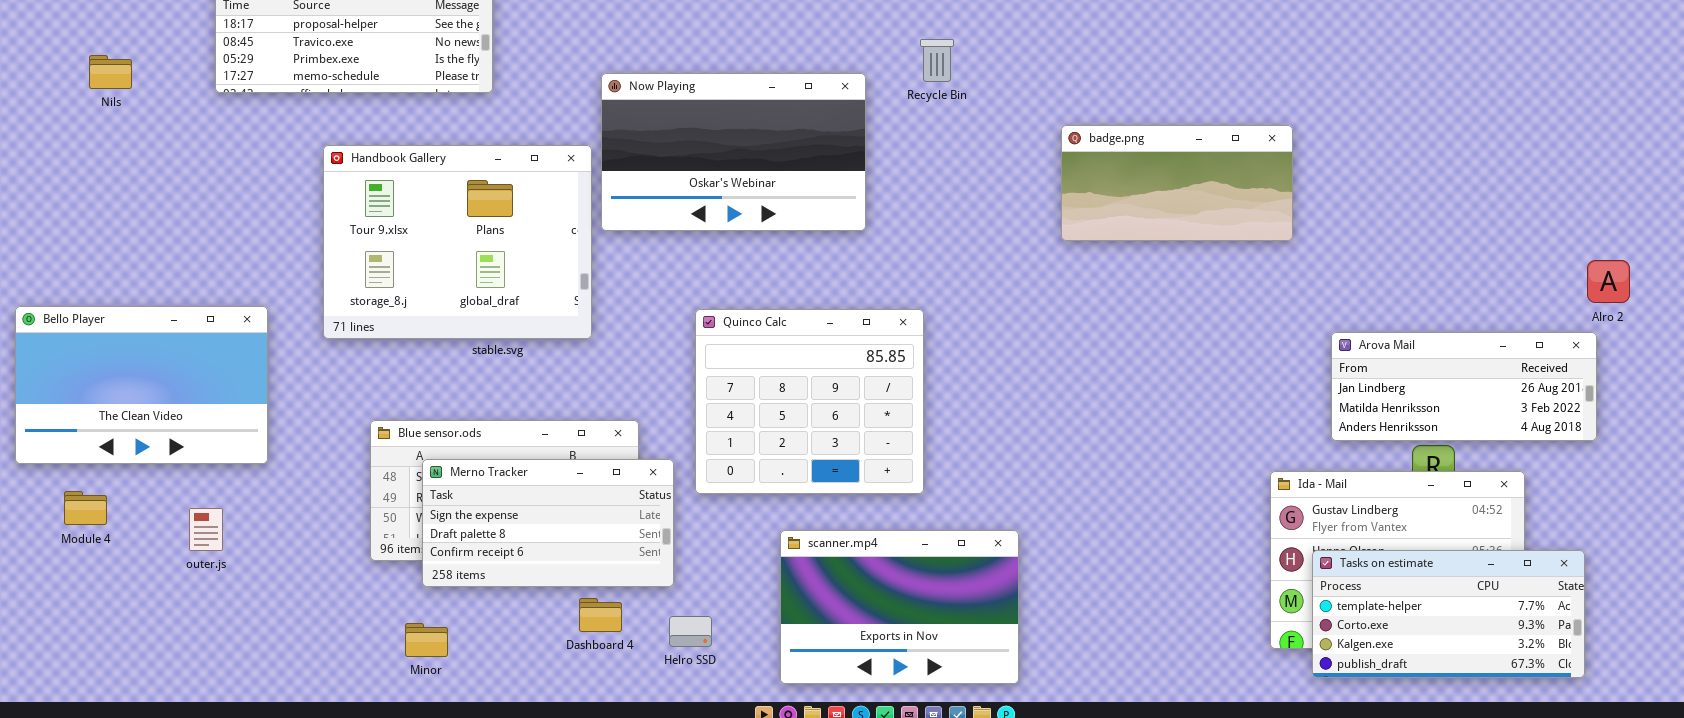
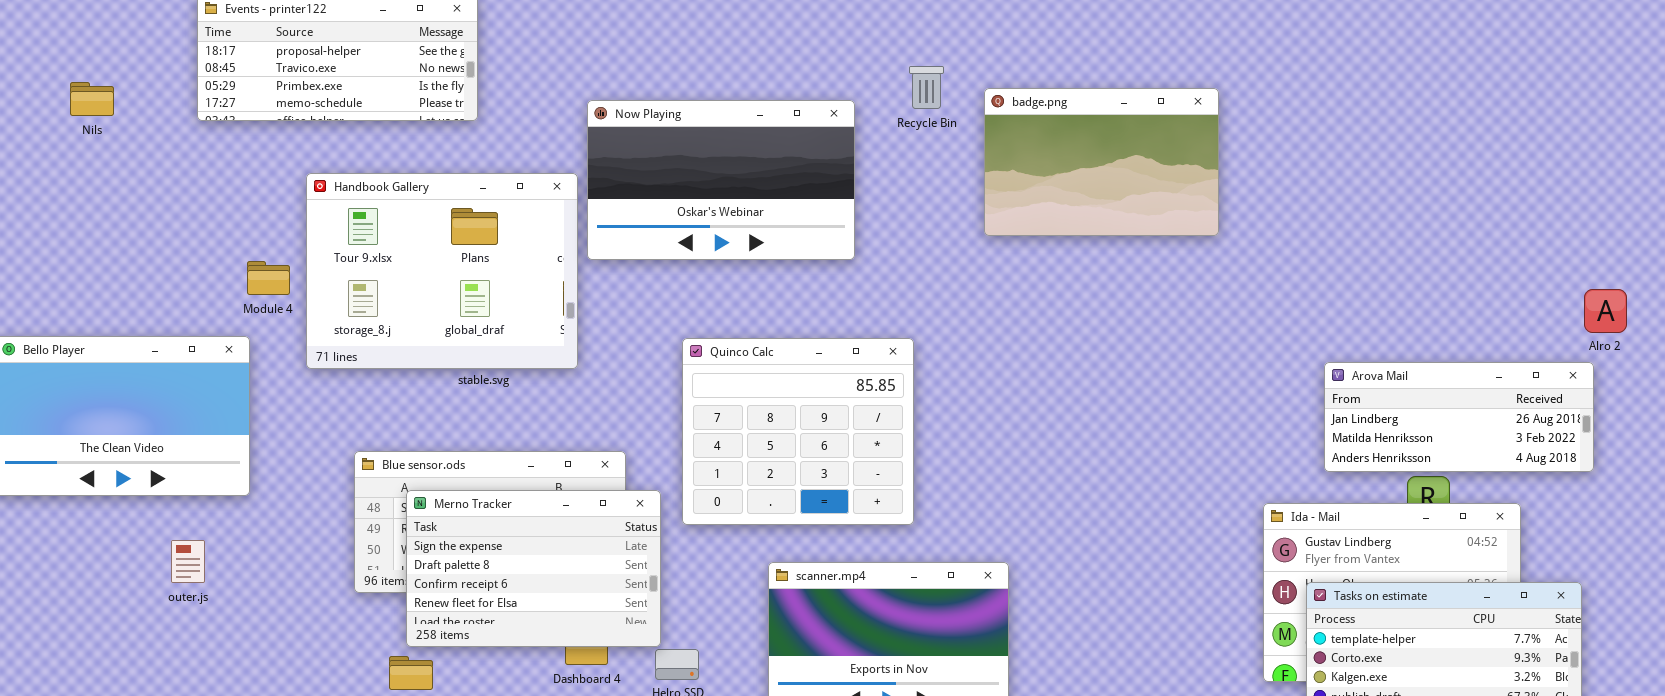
badge.png: [1061,125,1293,241] -> [984,88,1219,236], moved, resized
Merno Tracker: [422,459,674,587] -> [406,490,661,647], resized
Module 4: [64,491,107,525] -> [247,261,290,295], moved

